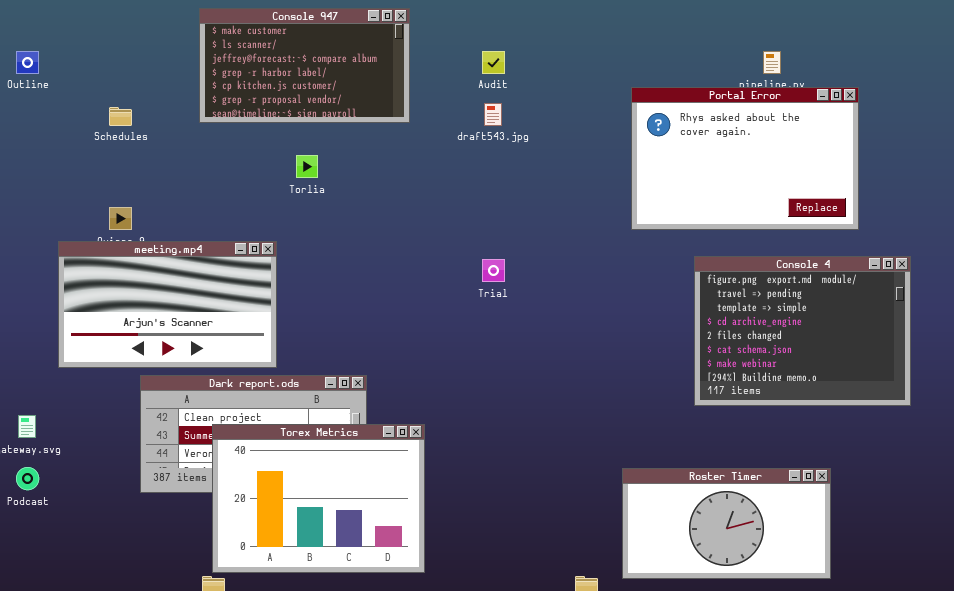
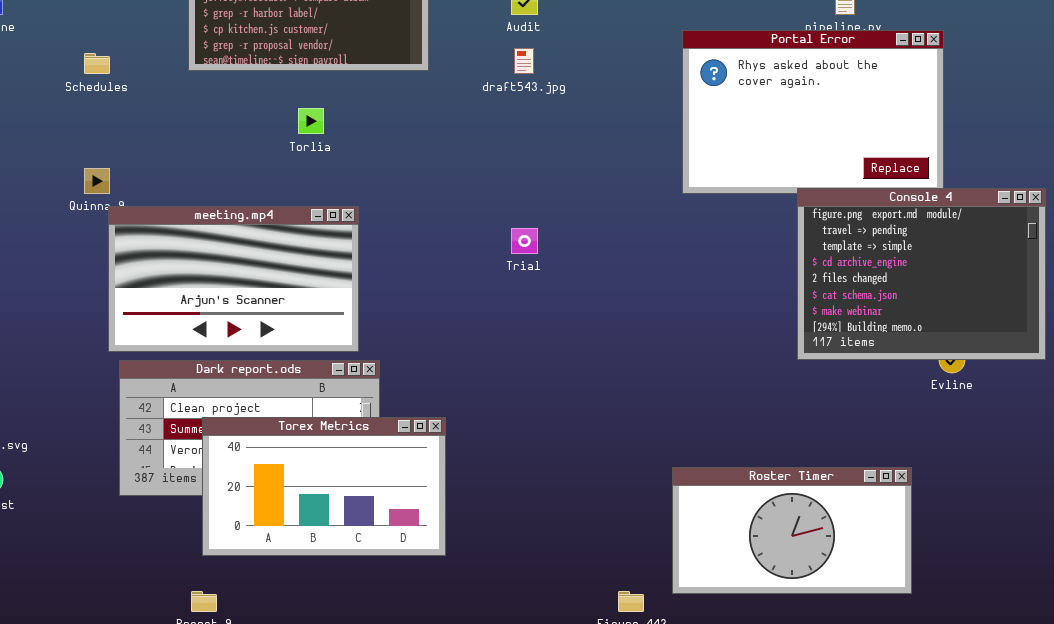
meeting.mp4: [58,241,277,368] -> [108,206,359,352], moved
Console 4: [694,256,911,406] -> [797,188,1046,360], moved
Torex Metrics: [212,424,425,573] -> [202,417,446,556], resized

